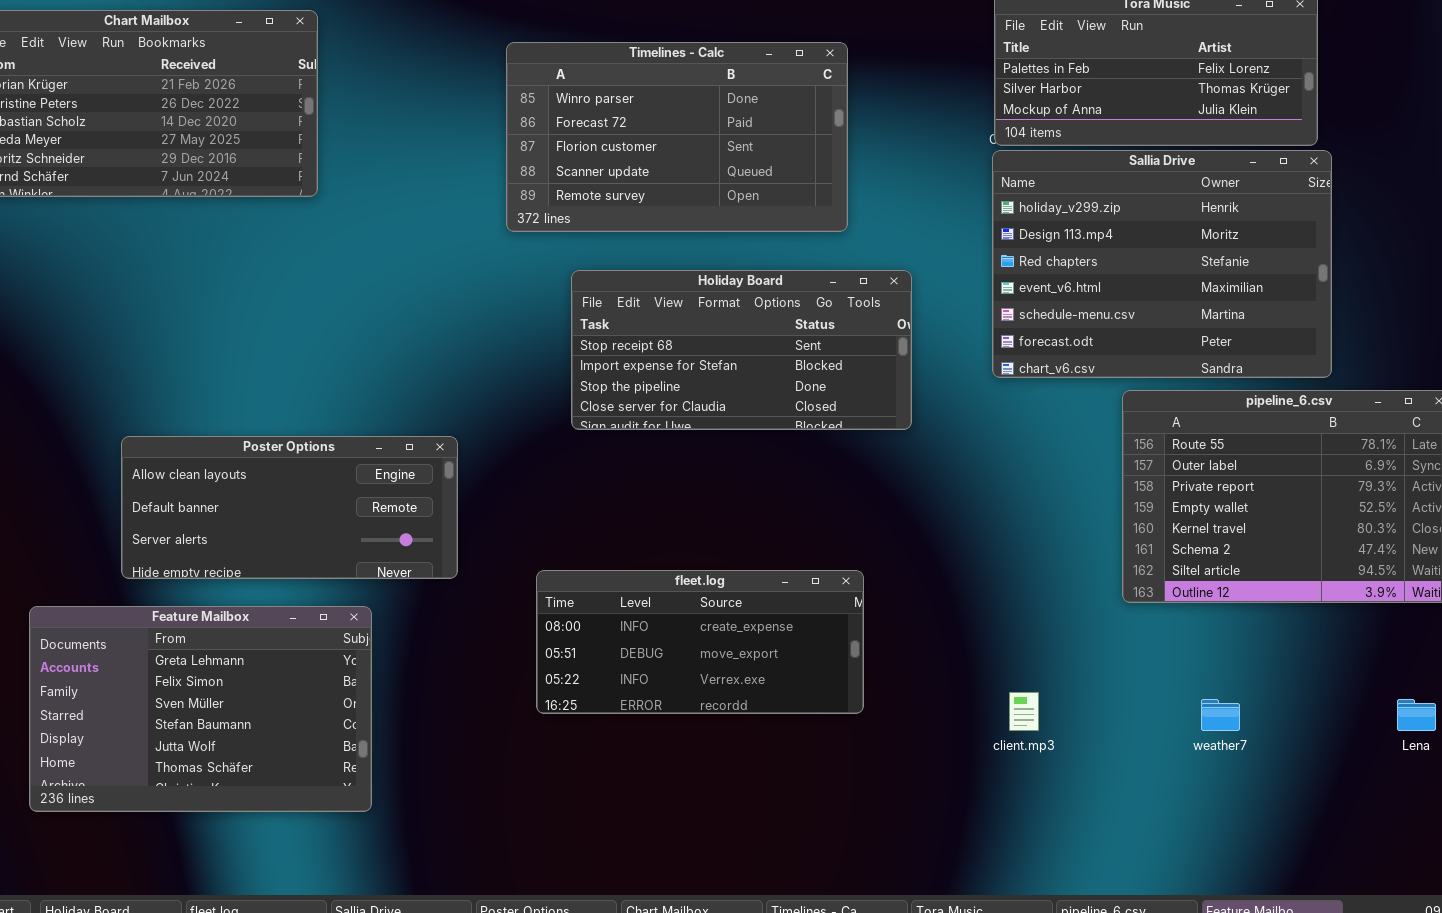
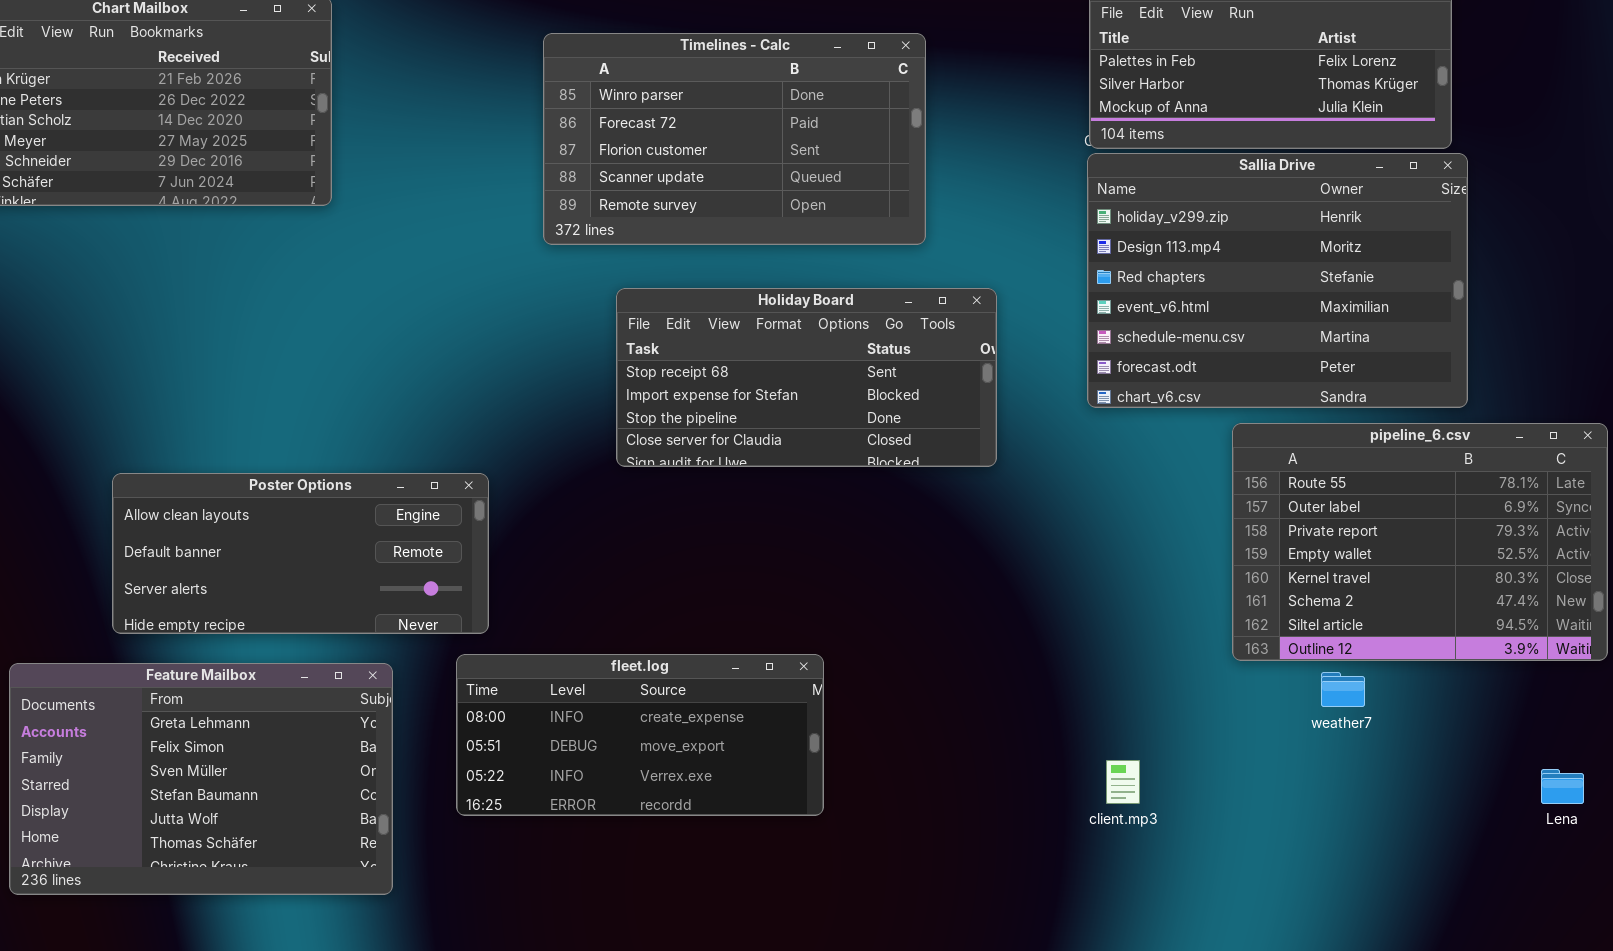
fleet.log: [536,570,864,714] -> [456,654,824,816], moved
weather7: [1201,699,1240,731] -> [1321,672,1365,707], moved

